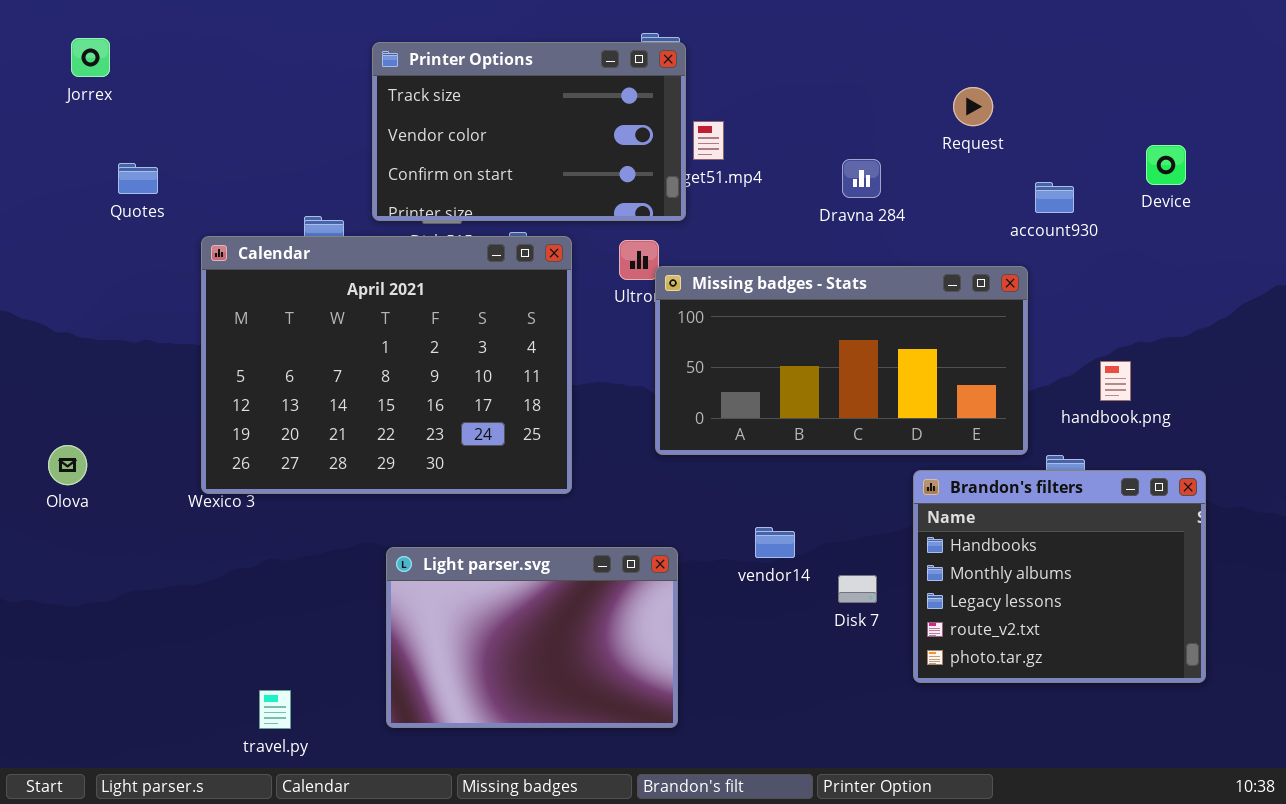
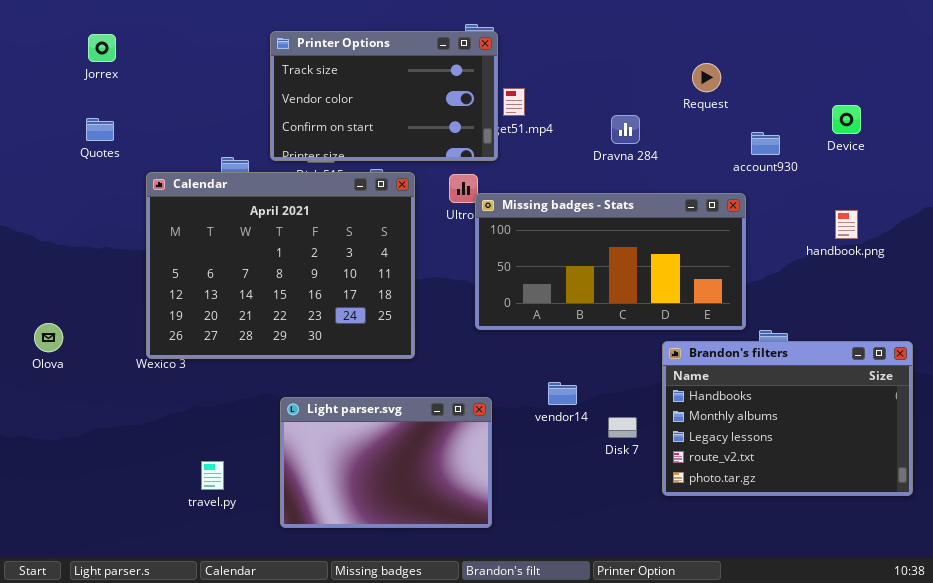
Jorrex: [71,38,110,77] -> [88,34,116,62], moved
handbook.png: [1100,361,1131,401] -> [835,210,858,239], moved
Brandon's filters: [913,470,1206,683] -> [662,341,913,496], resized
travel.py: [259,690,291,729] -> [201,461,224,490], moved

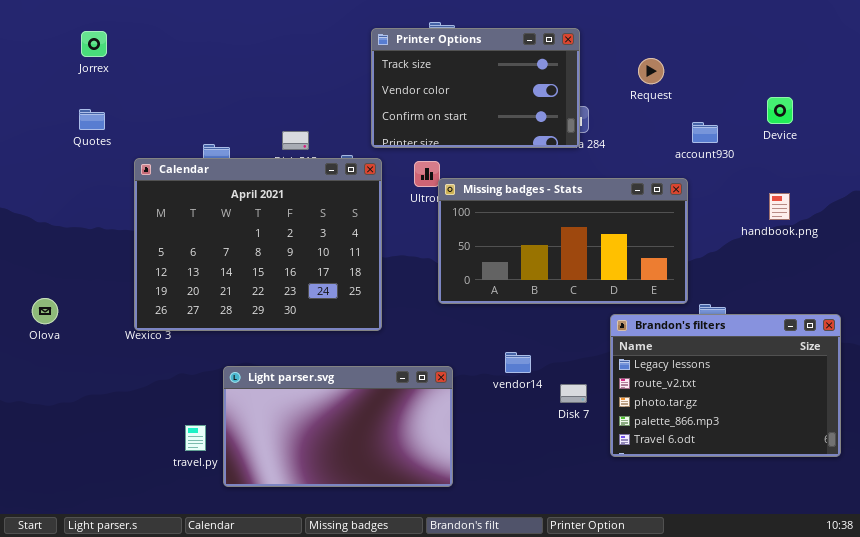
Printer Options: [270,31,498,161] -> [371,28,580,148], moved
Brandon's filters: [662,341,913,496] -> [610,314,841,457], scrolled down 2 rows
Light parser.svg: [280,397,492,528] -> [223,366,453,487], resized

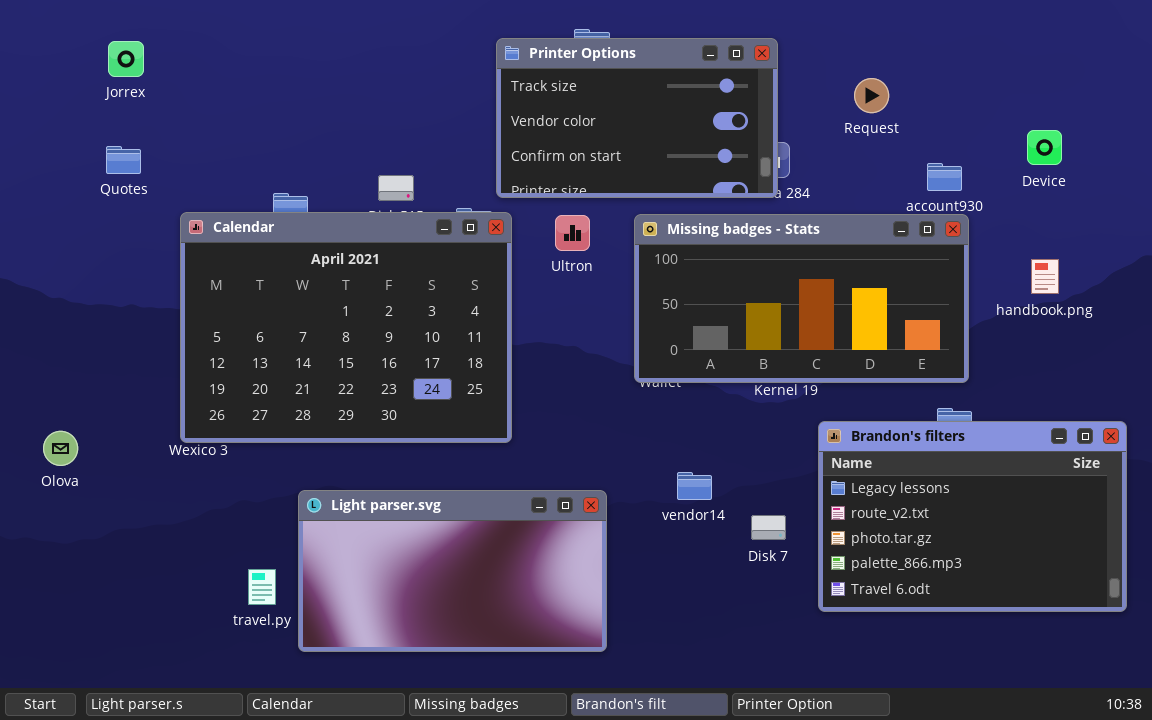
Missing badges - Stats: [438,178,688,304] -> [634,214,969,383], moved
Olova: [32,298,58,324] -> [43,431,78,466], moved

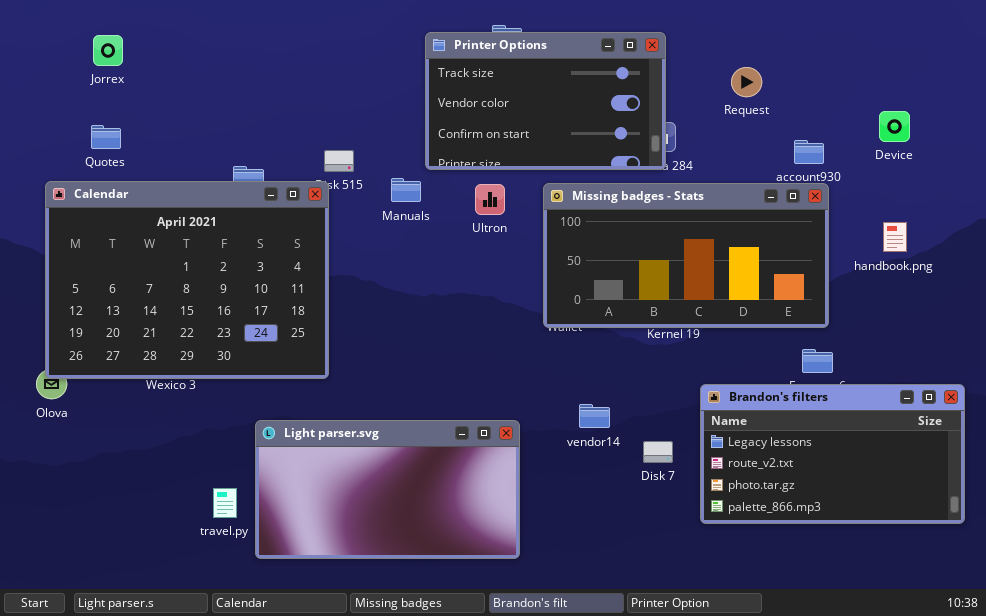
Calendar: [180,212,512,443] -> [45,181,329,379], moved
Brandon's filters: [818,421,1127,612] -> [700,384,965,524], resized

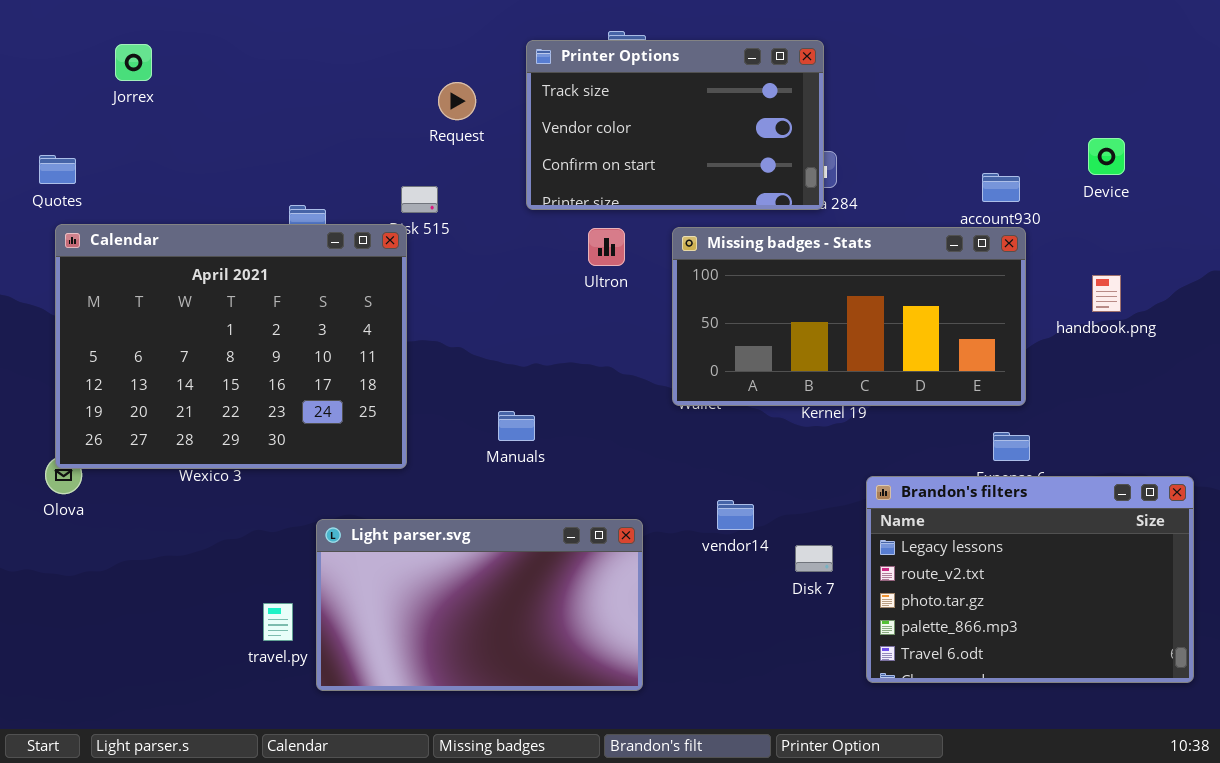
Request: [731,67,762,97] -> [438,82,476,120], moved
Quotes: [91,125,121,149] -> [39,155,76,184], moved
Manuals: [391,178,421,202] -> [498,411,535,441], moved
Brandon's filters: [700,384,965,524] -> [866,476,1194,683], resized

